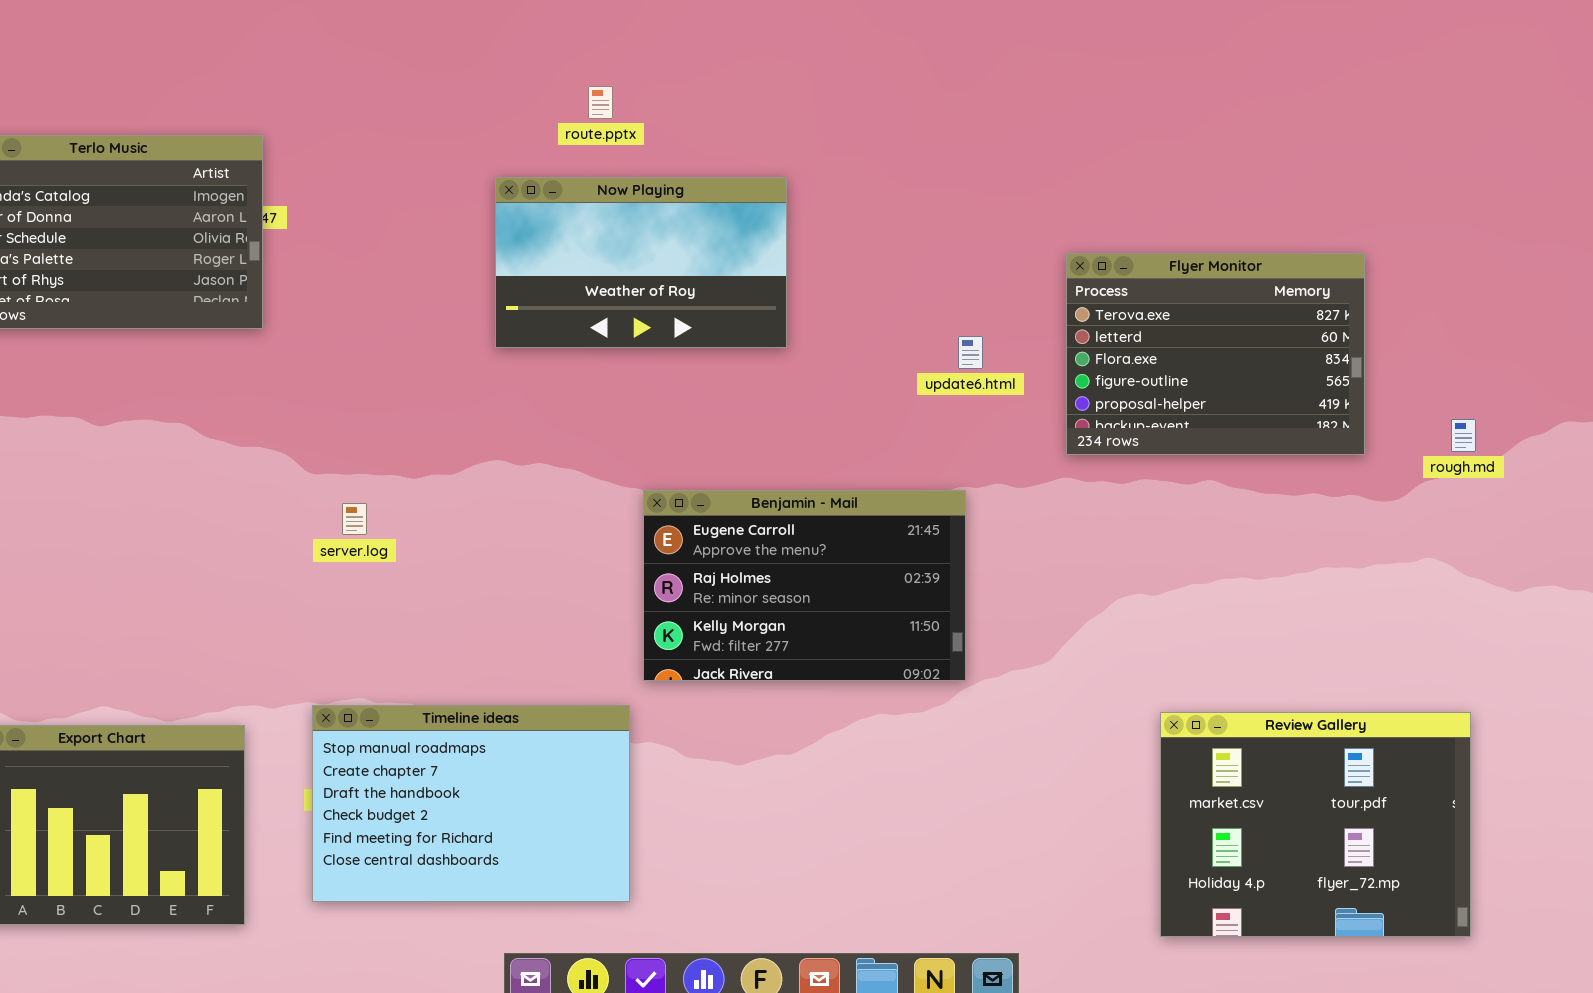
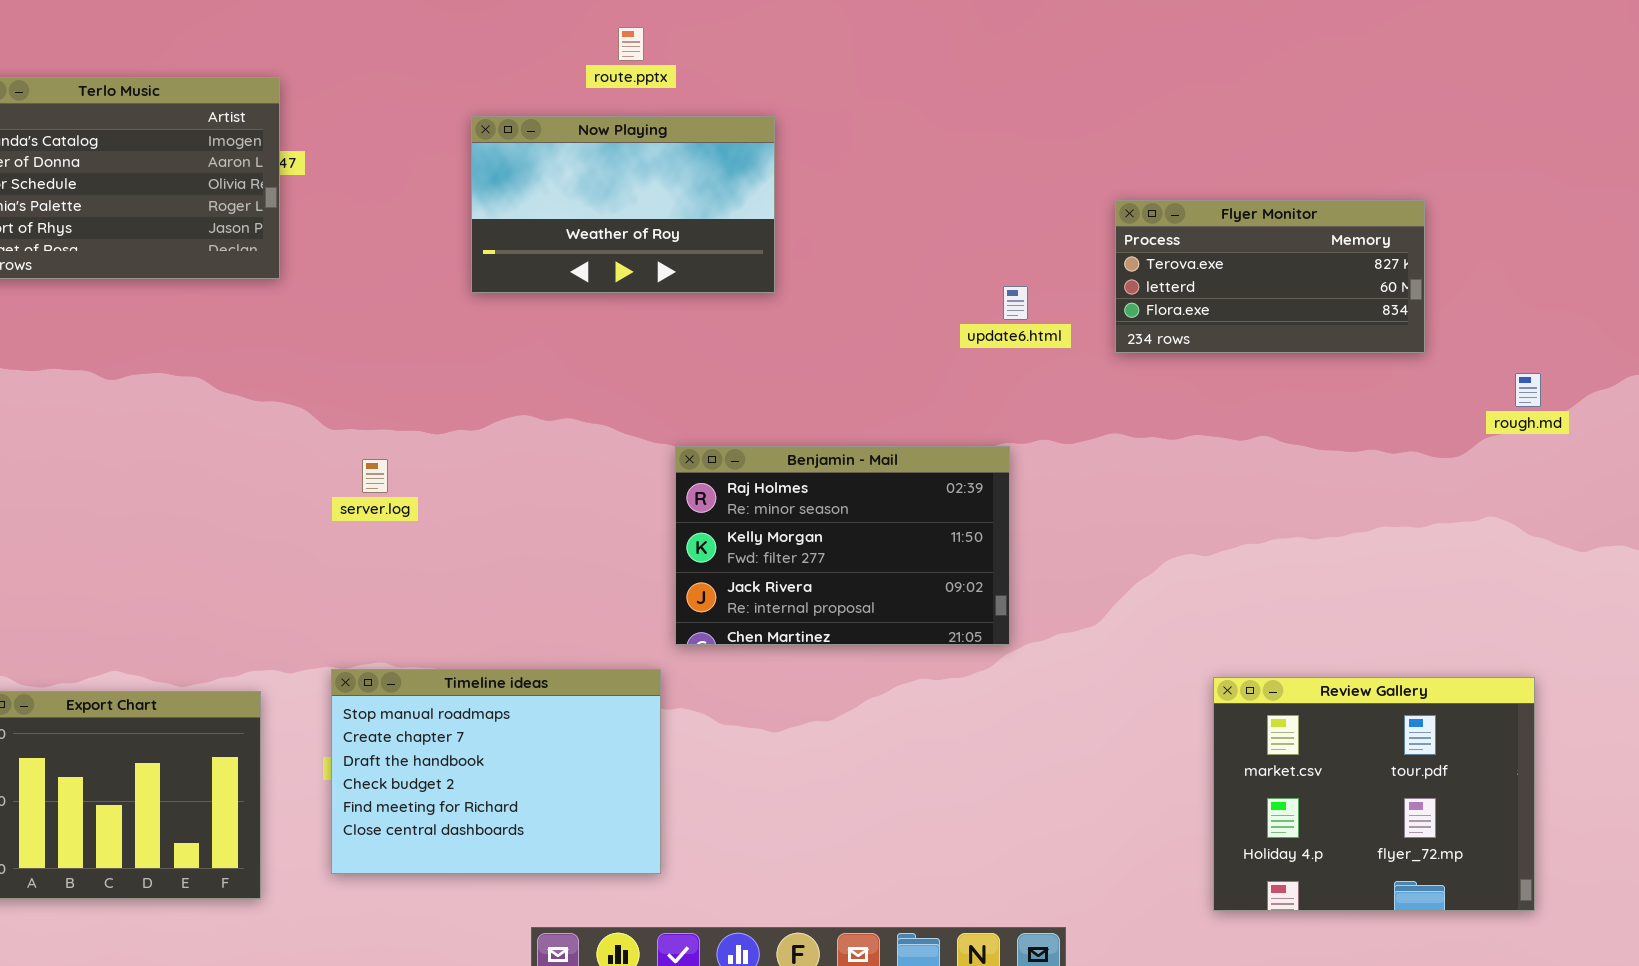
Now Playing: [495,177,787,348] -> [471,116,775,293], moved
Flyer Monitor: [1066,253,1365,455] -> [1115,200,1425,353], resized
Benjamin - Mail: [643,490,966,681] -> [675,446,1010,645], scrolled down 1 row

